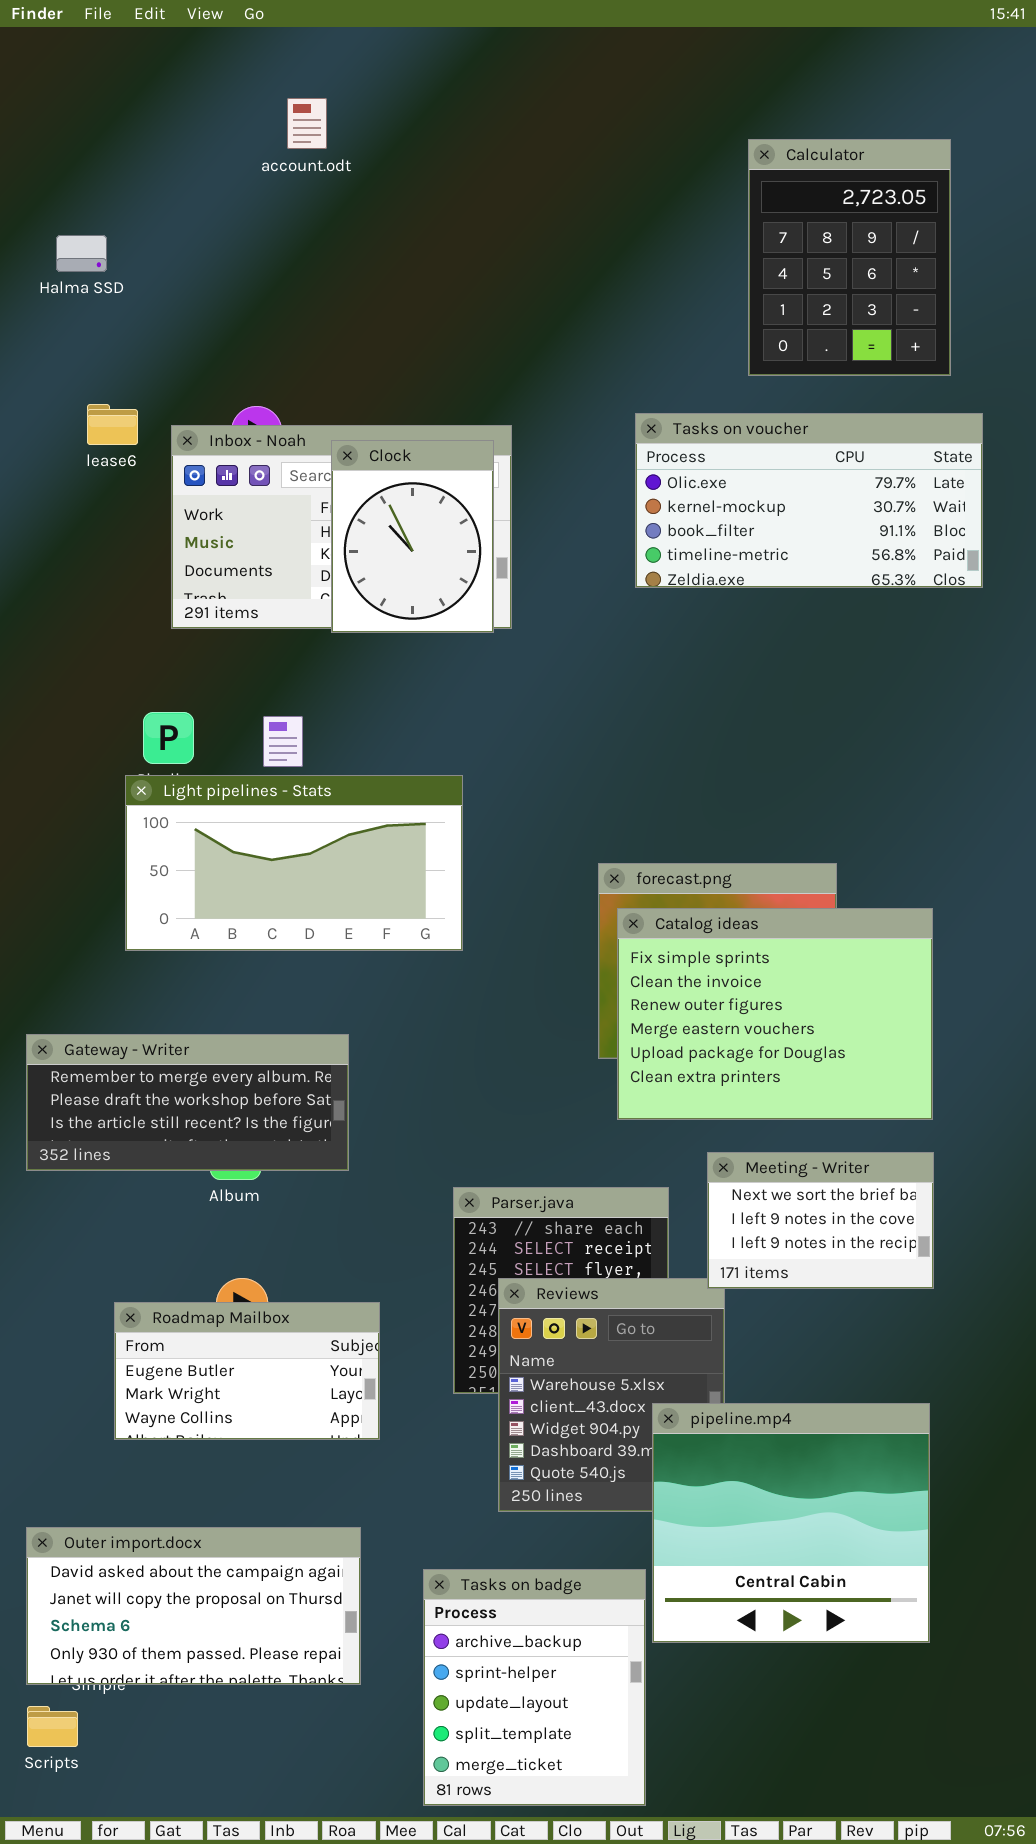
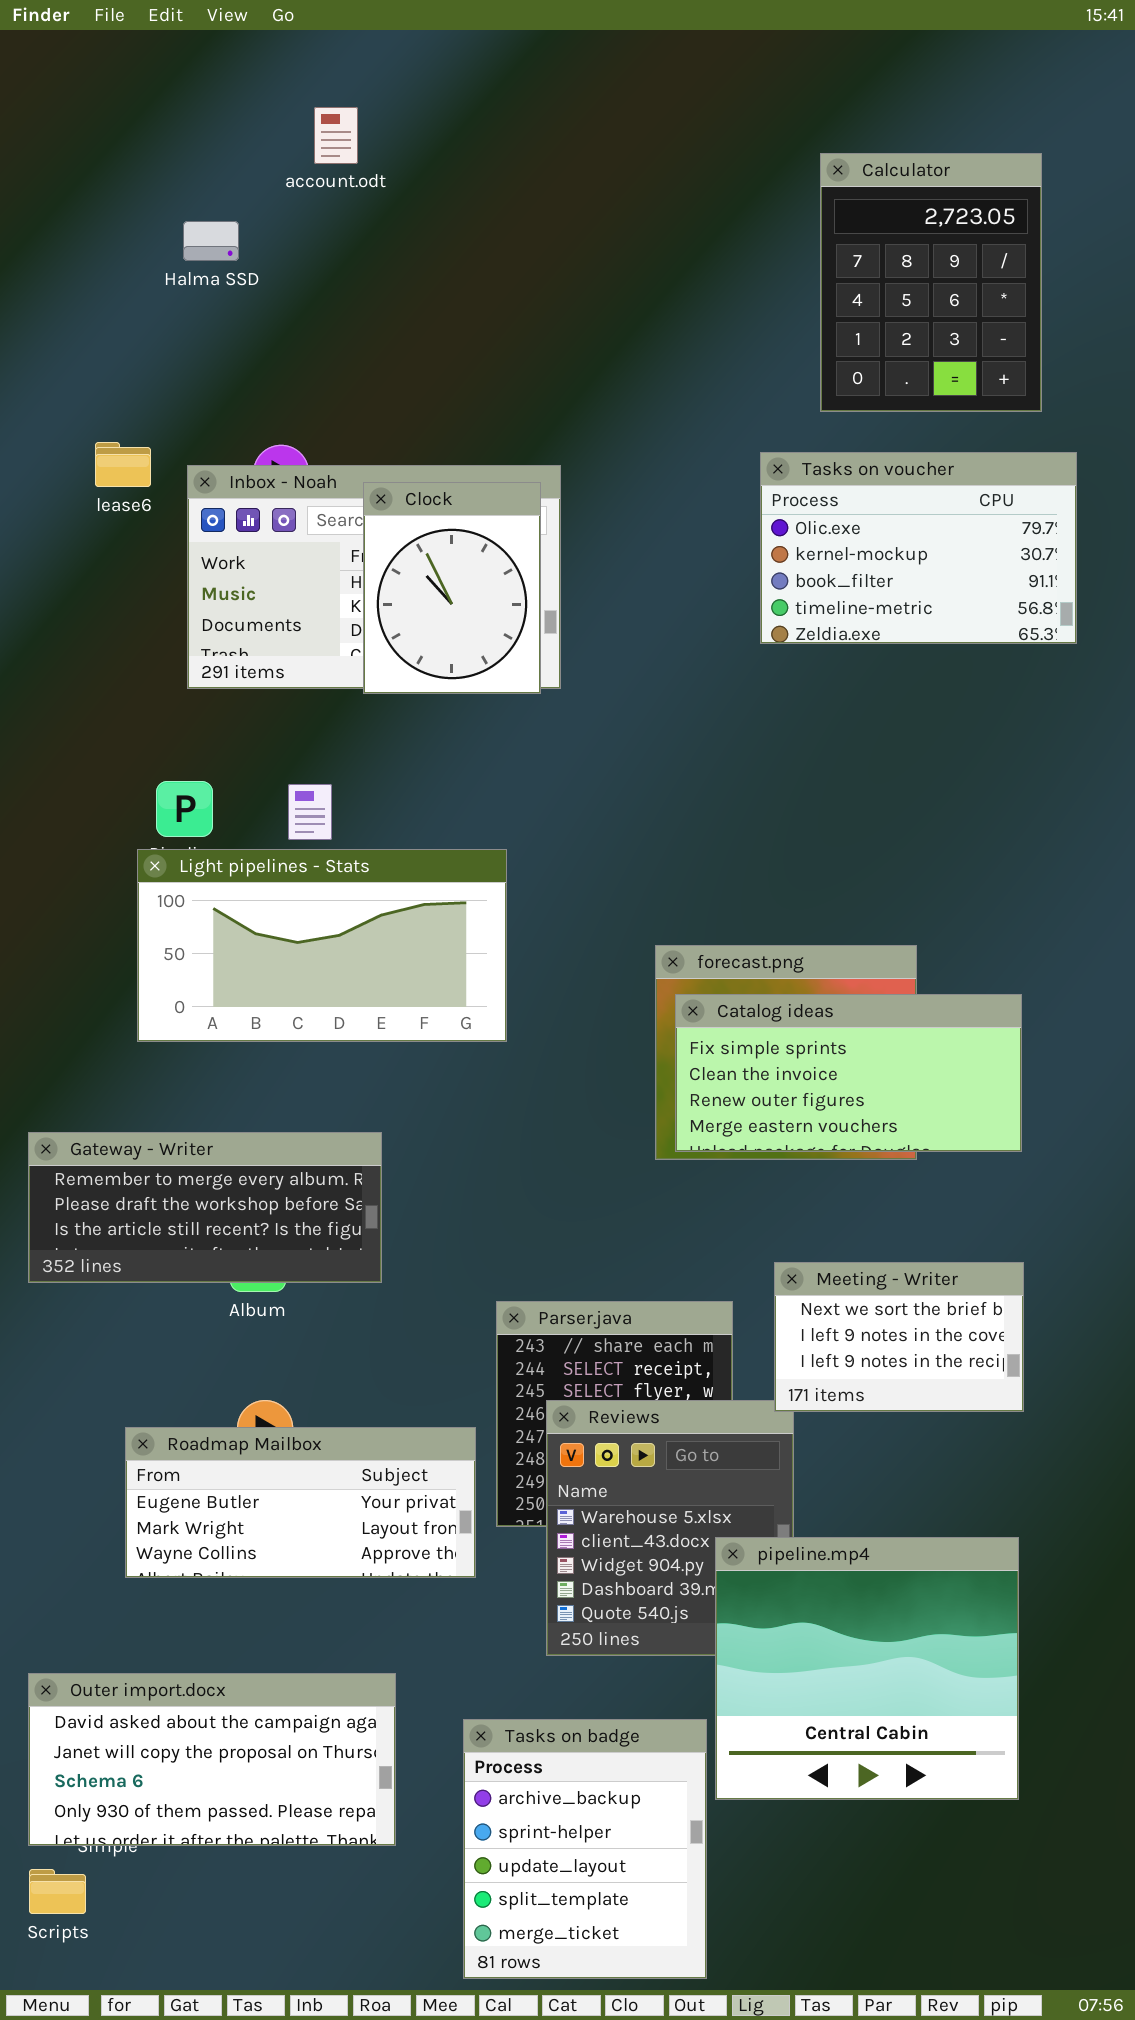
Halma SSD: [56,235,107,272] -> [183,221,239,261], moved
Tasks on voucher: [635,413,983,588] -> [760,452,1077,644], resized
Catalog ideas: [617,908,933,1120] -> [675,994,1022,1152], resized
Roadmap Mailbox: [114,1302,380,1440] -> [125,1427,476,1578], resized

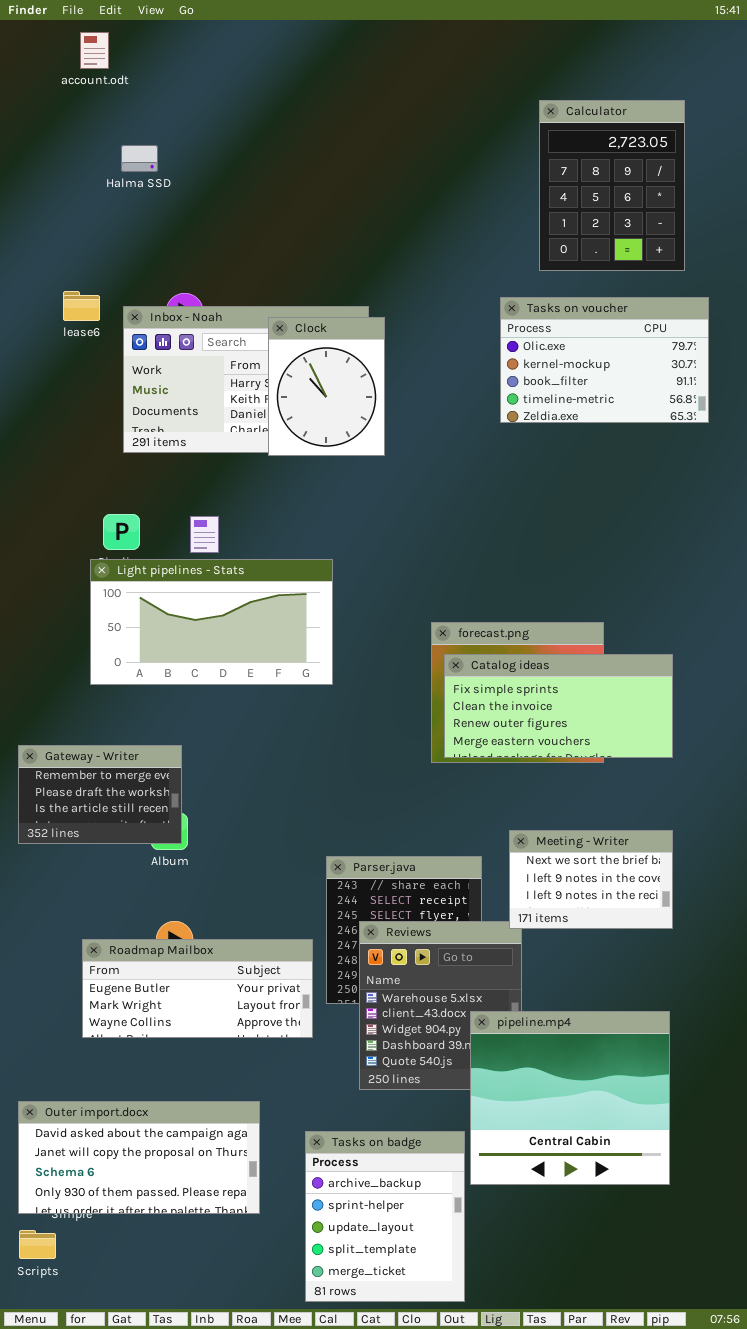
account.odt: [314,107,358,164] -> [80,32,109,69], moved
Clock: [363,482,541,694] -> [268,317,385,456], moved
Gateway - Writer: [28,1132,382,1283] -> [18,745,182,844], resized

